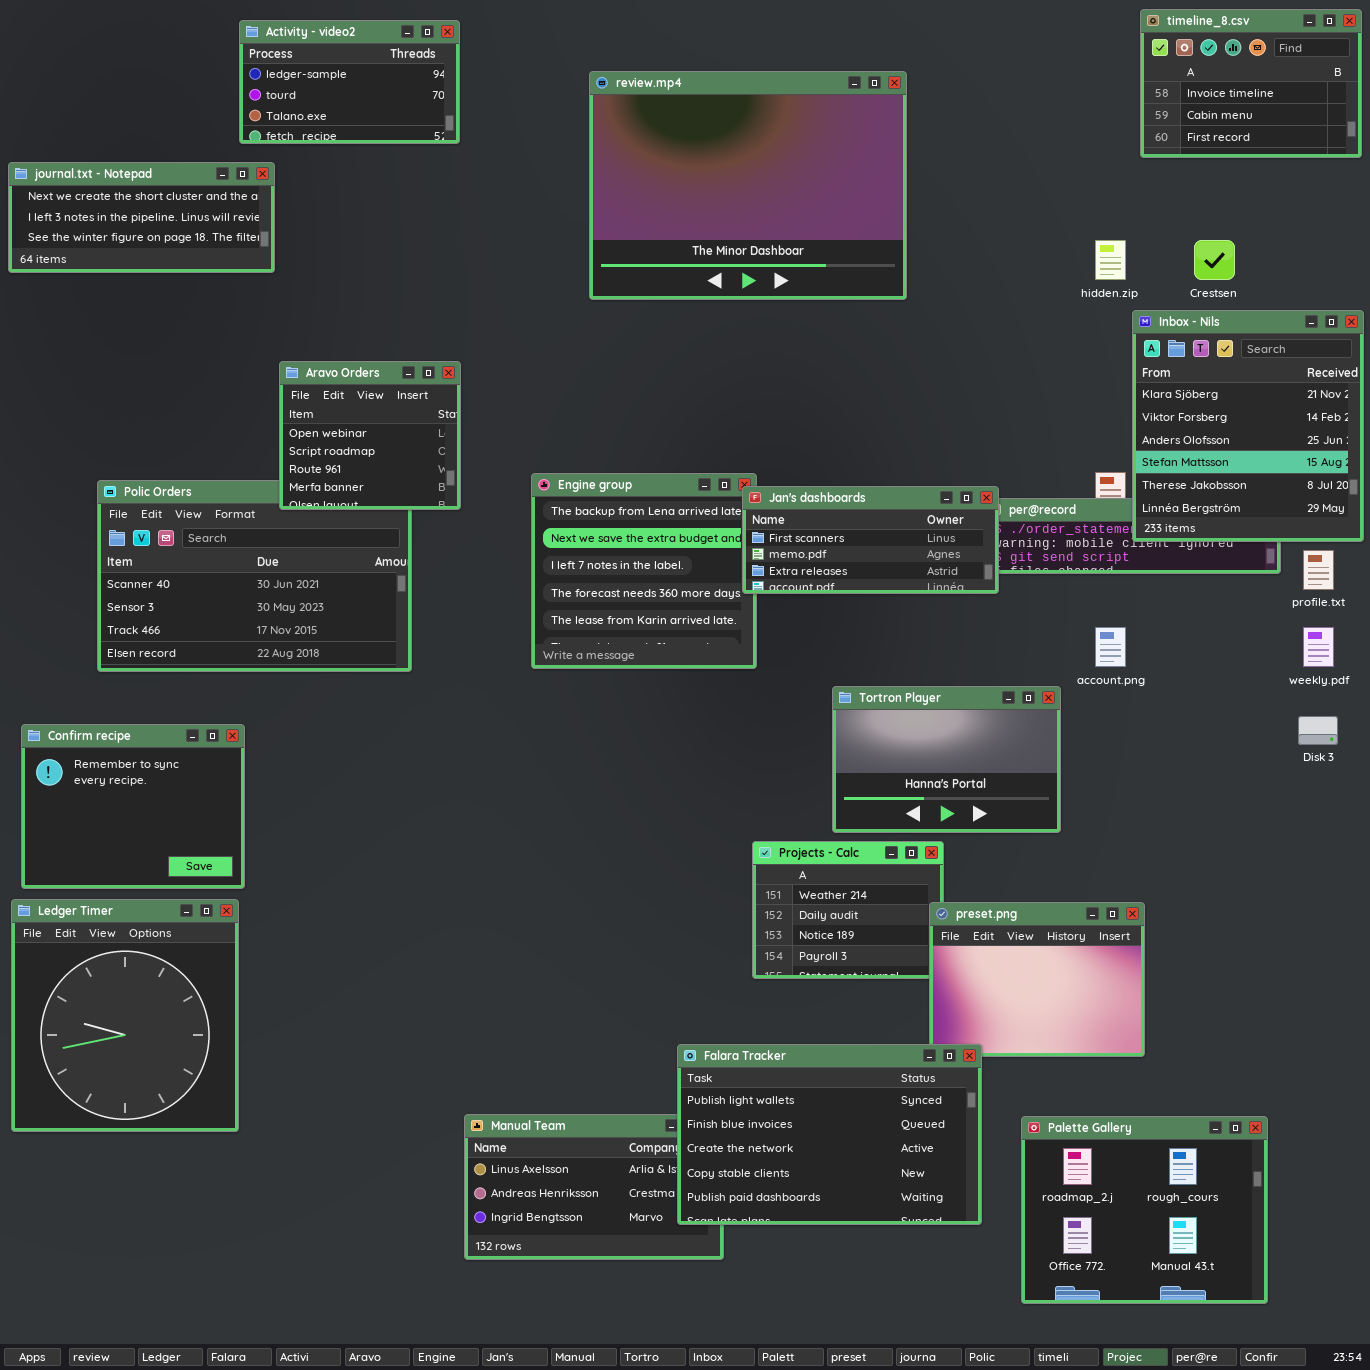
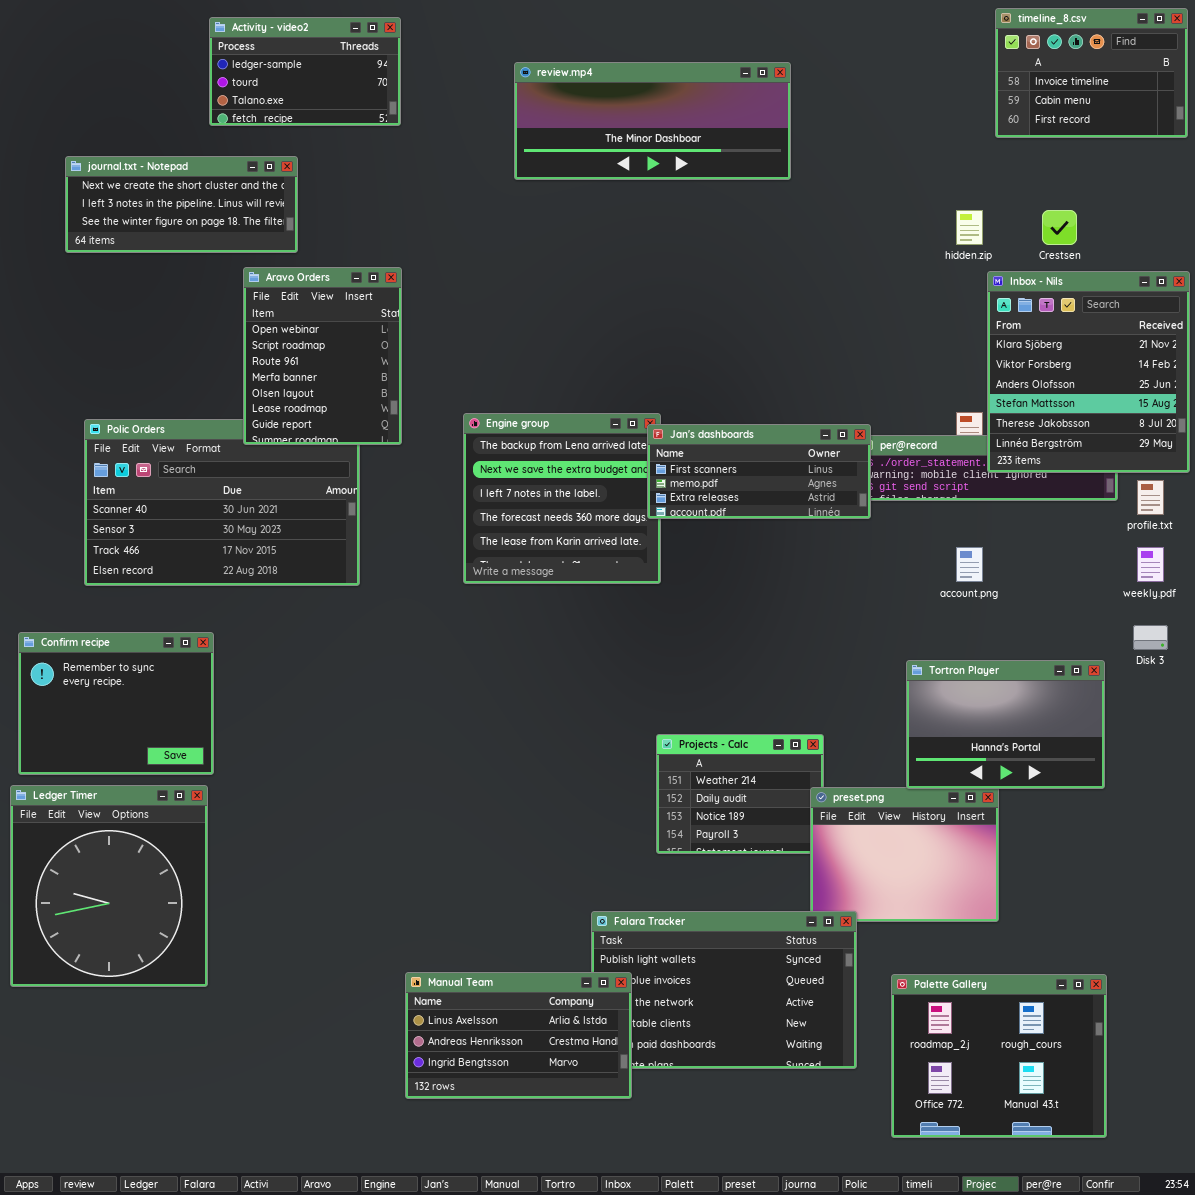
review.mp4: [589,71,907,300] -> [514,62,791,180], resized
journal.txt - Notepad: [8,162,275,273] -> [65,156,298,253], moved
Aravo Orders: [279,361,461,510] -> [243,267,402,445], resized
Tortron Player: [832,686,1061,833] -> [906,660,1105,789], moved
Manual Team: [464,1114,724,1260] -> [405,972,632,1099], raised

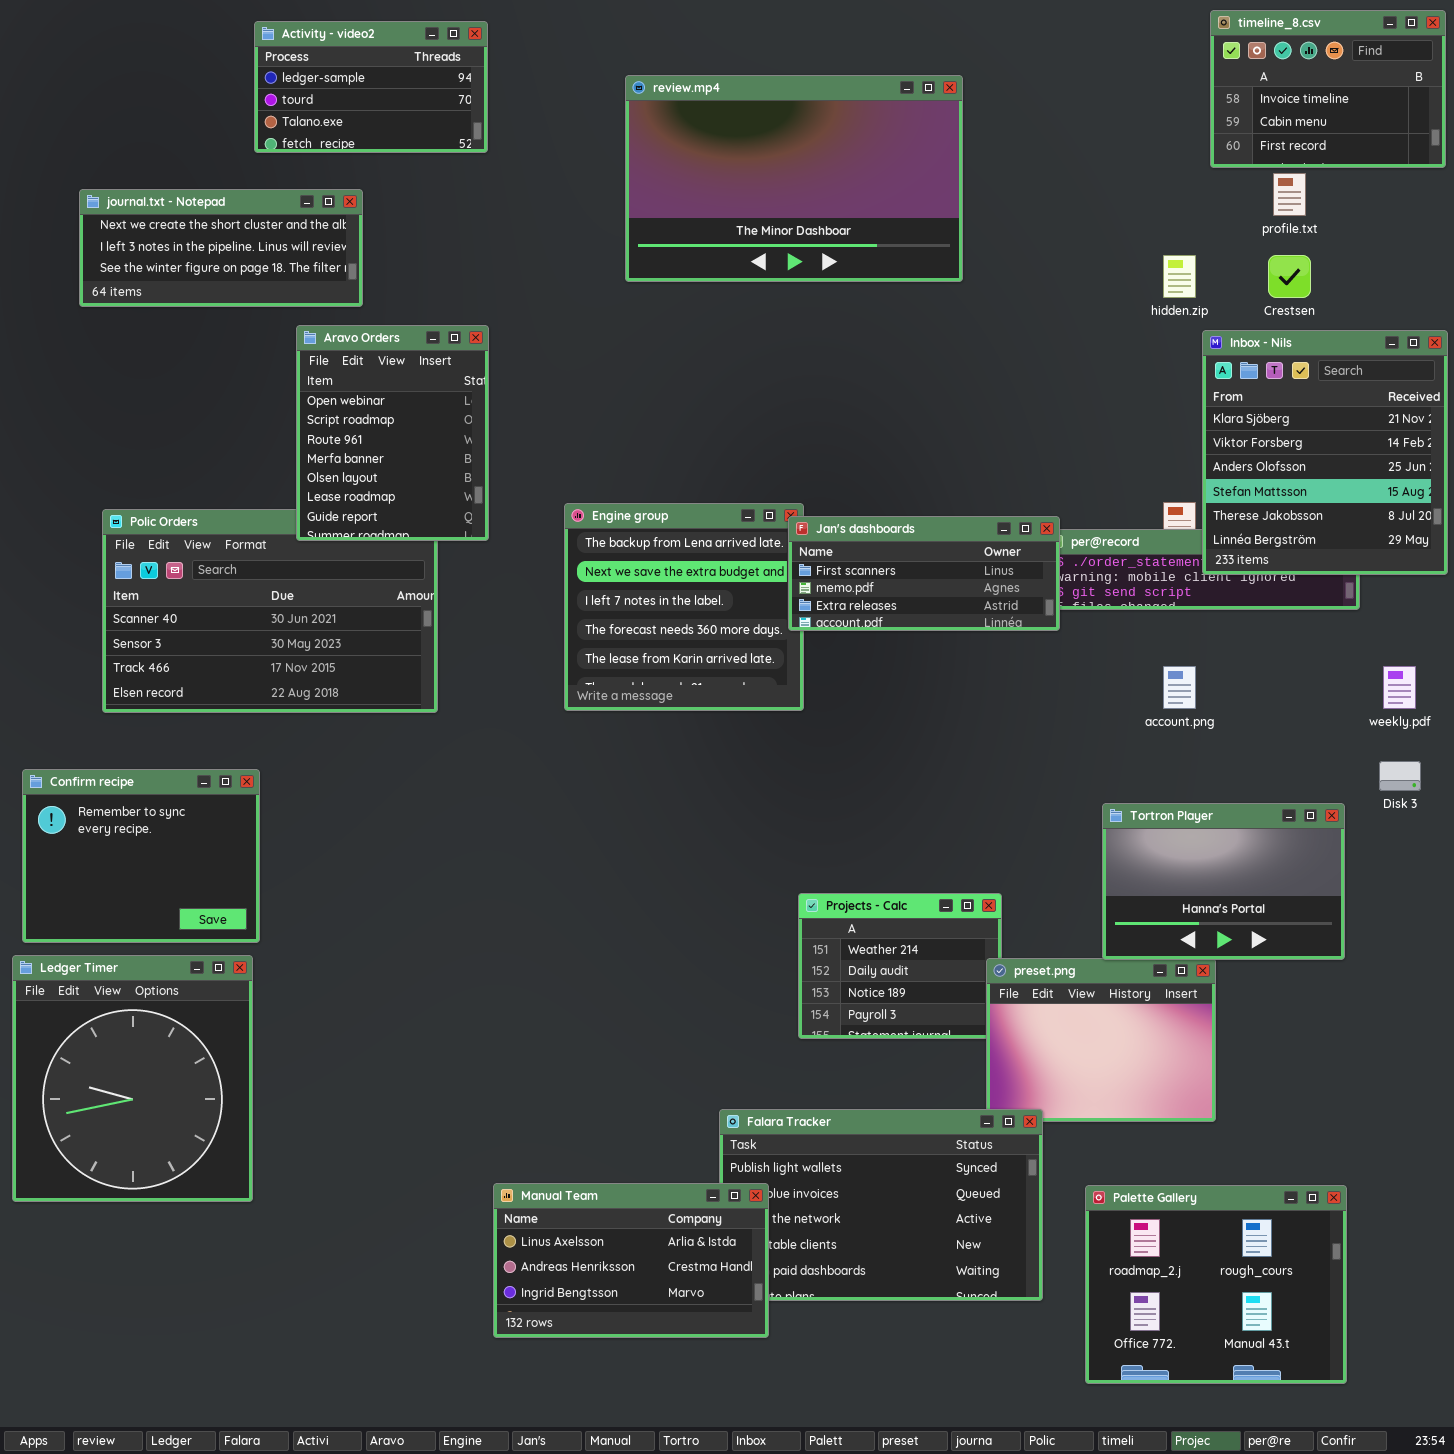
review.mp4: [514,62,791,180] -> [625,75,963,282], resized
profile.txt: [1137,480,1164,515] -> [1273,173,1306,216], moved

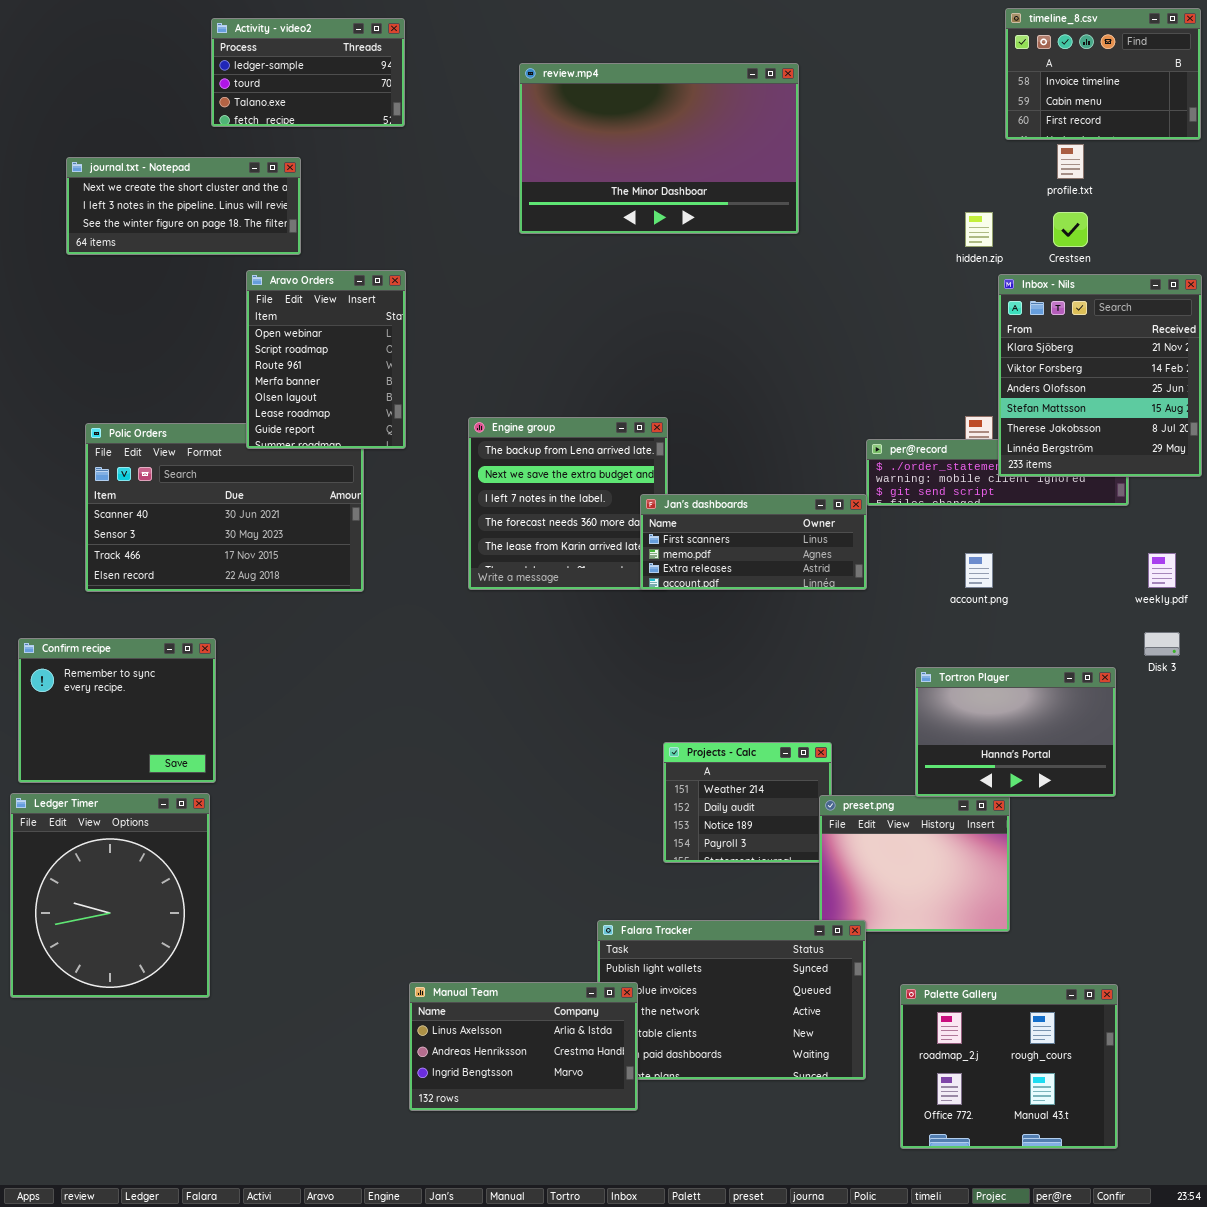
Jan's dashboards: [788,516,1060,631] -> [640,494,867,590], moved

